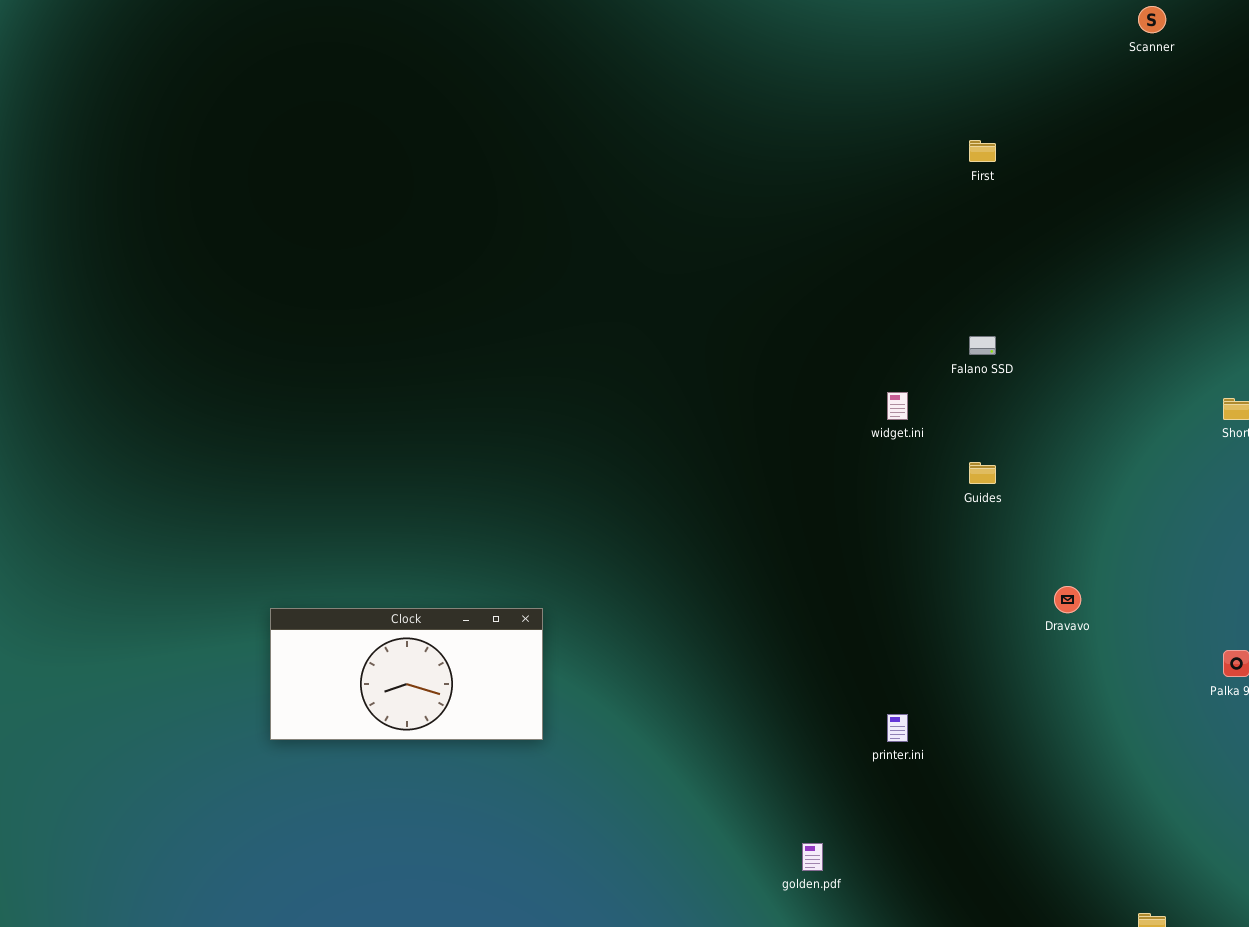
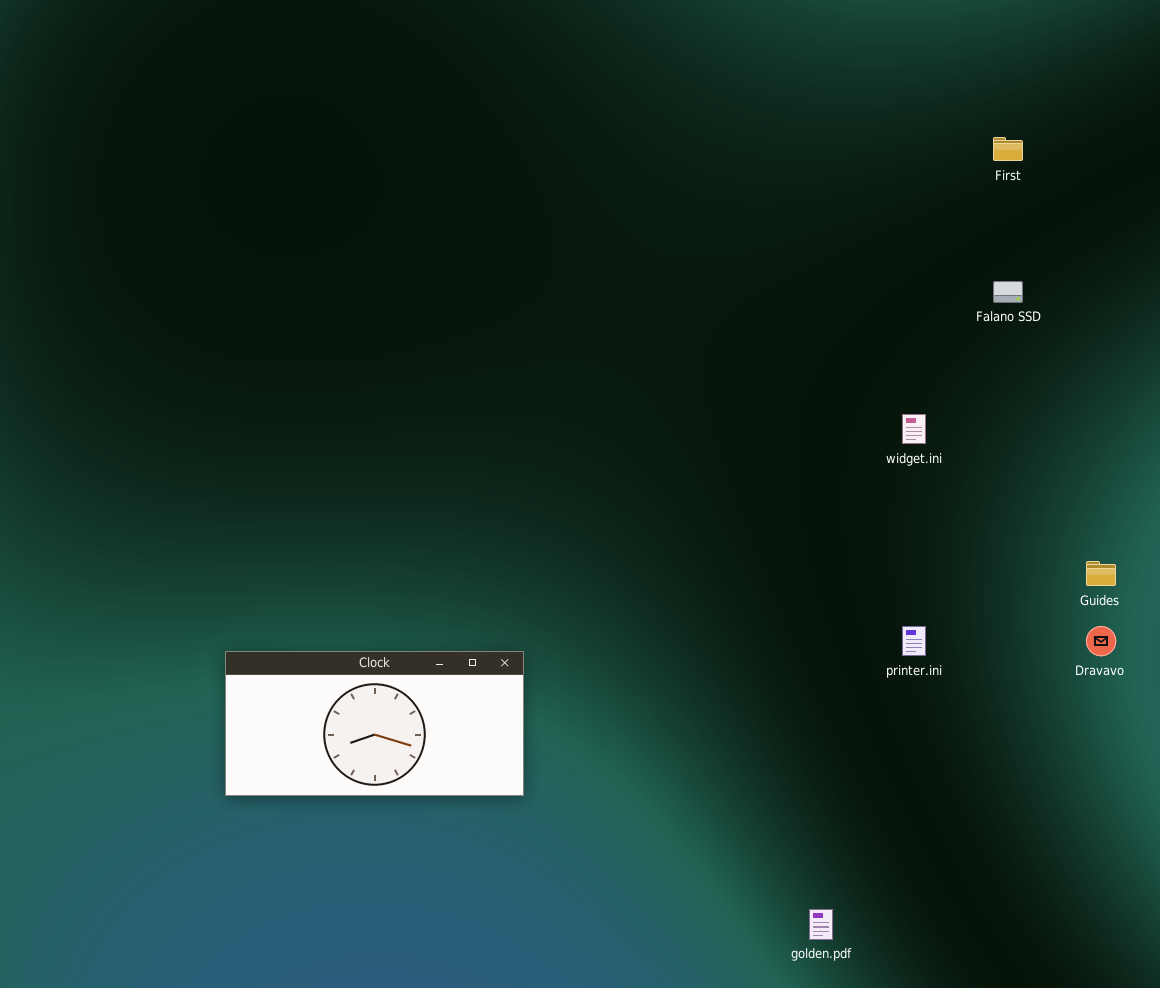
Falano SSD: [969,336,996,355] -> [993,281,1023,303], moved
Guides: [969,462,996,484] -> [1086,561,1116,586], moved
printer.ini: [887,714,908,742] -> [902,626,926,656], moved

